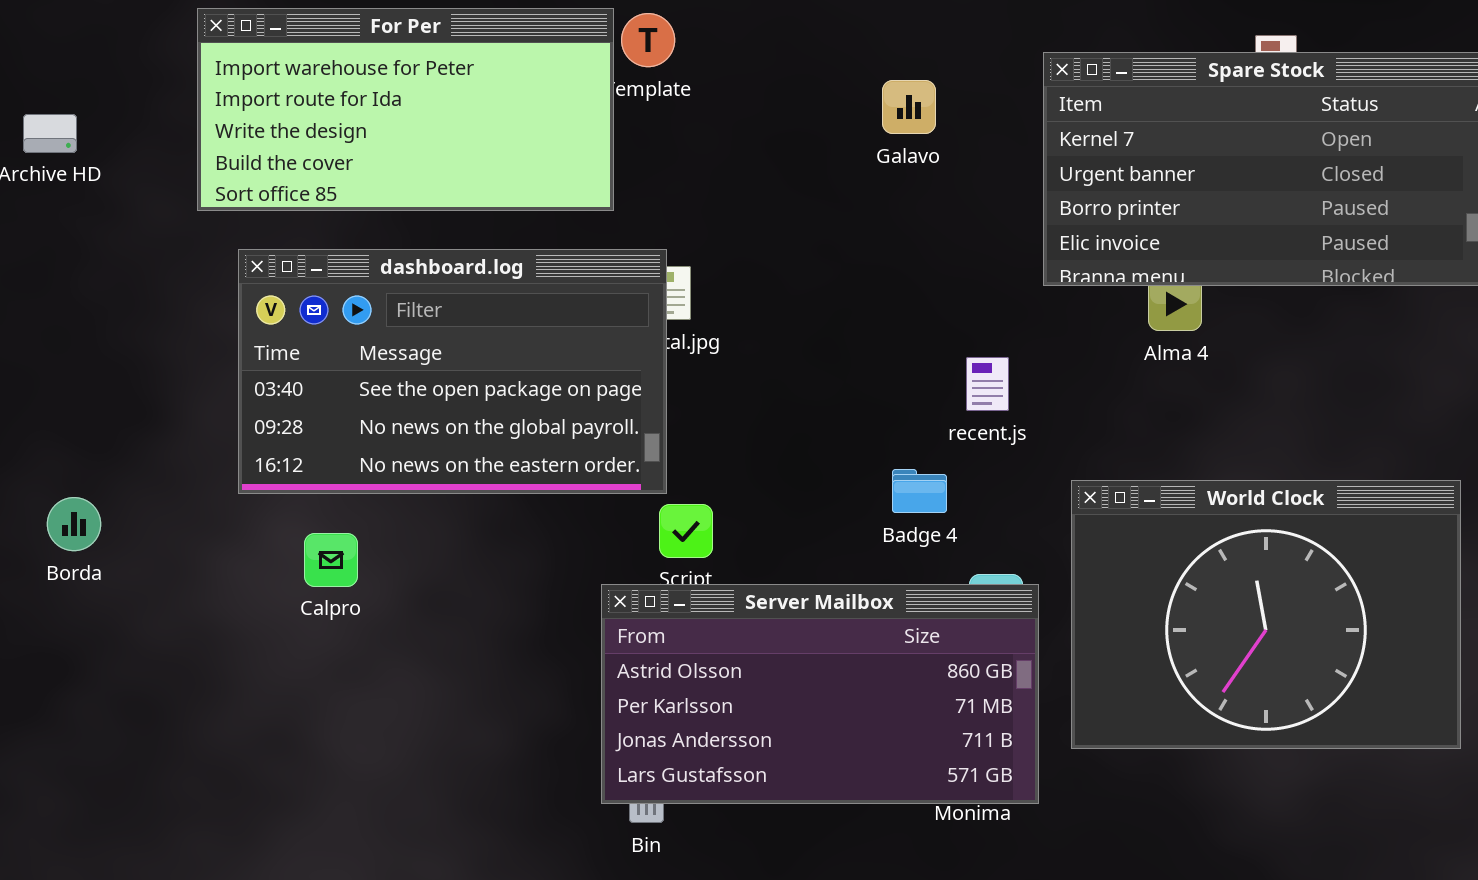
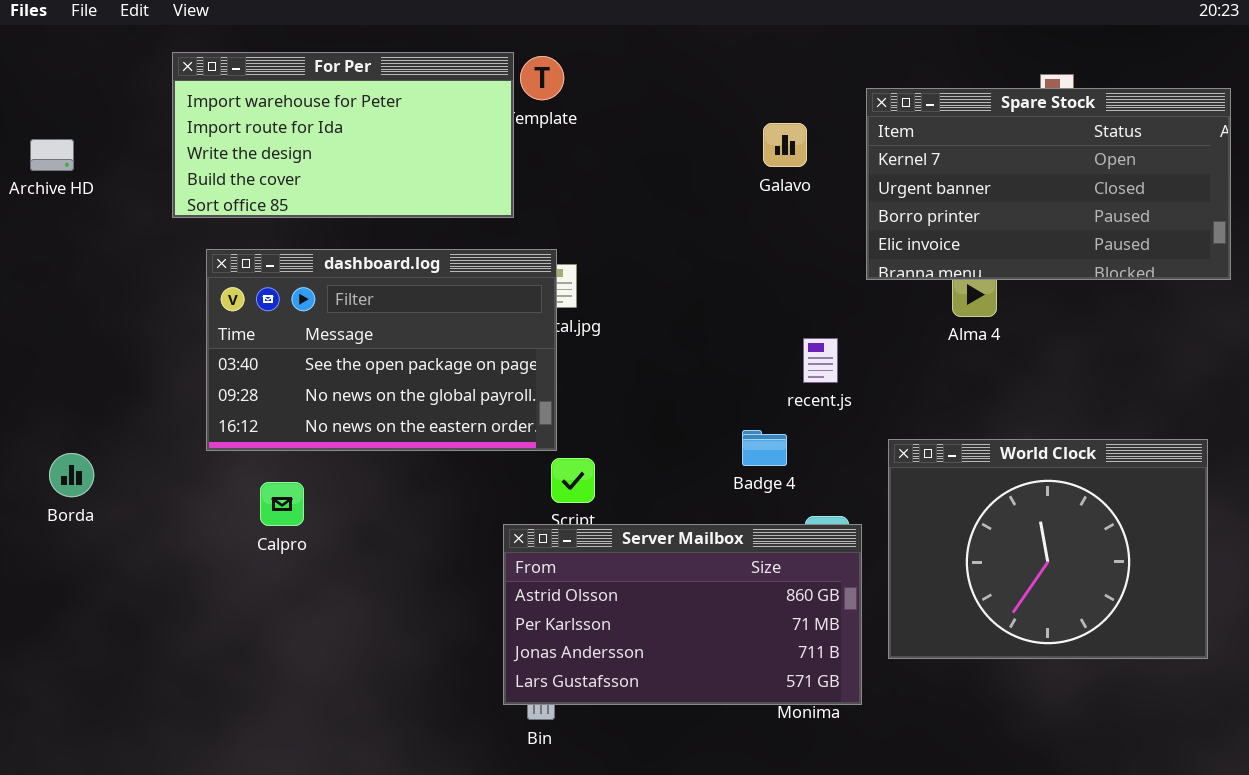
Galavo: [882,80,936,134] -> [763,123,807,167], moved

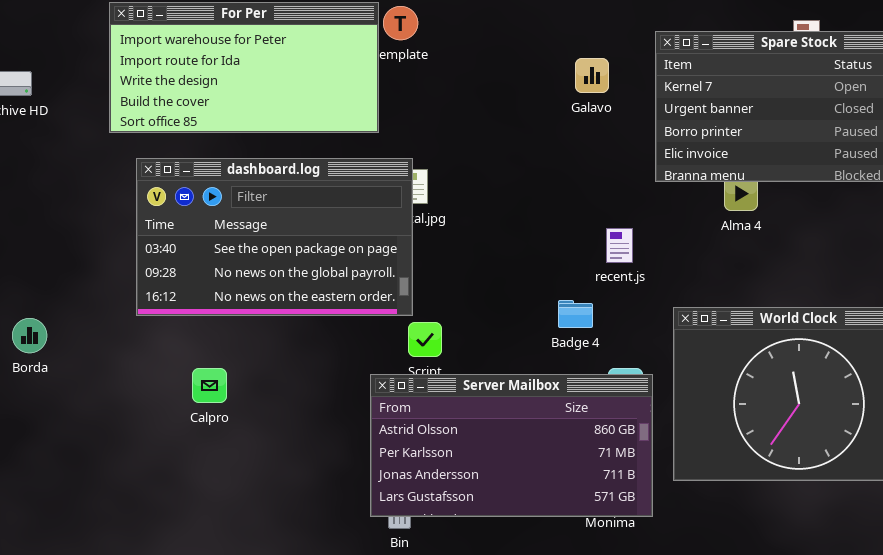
Calpro: [260,482,304,526] -> [192,368,227,403], moved

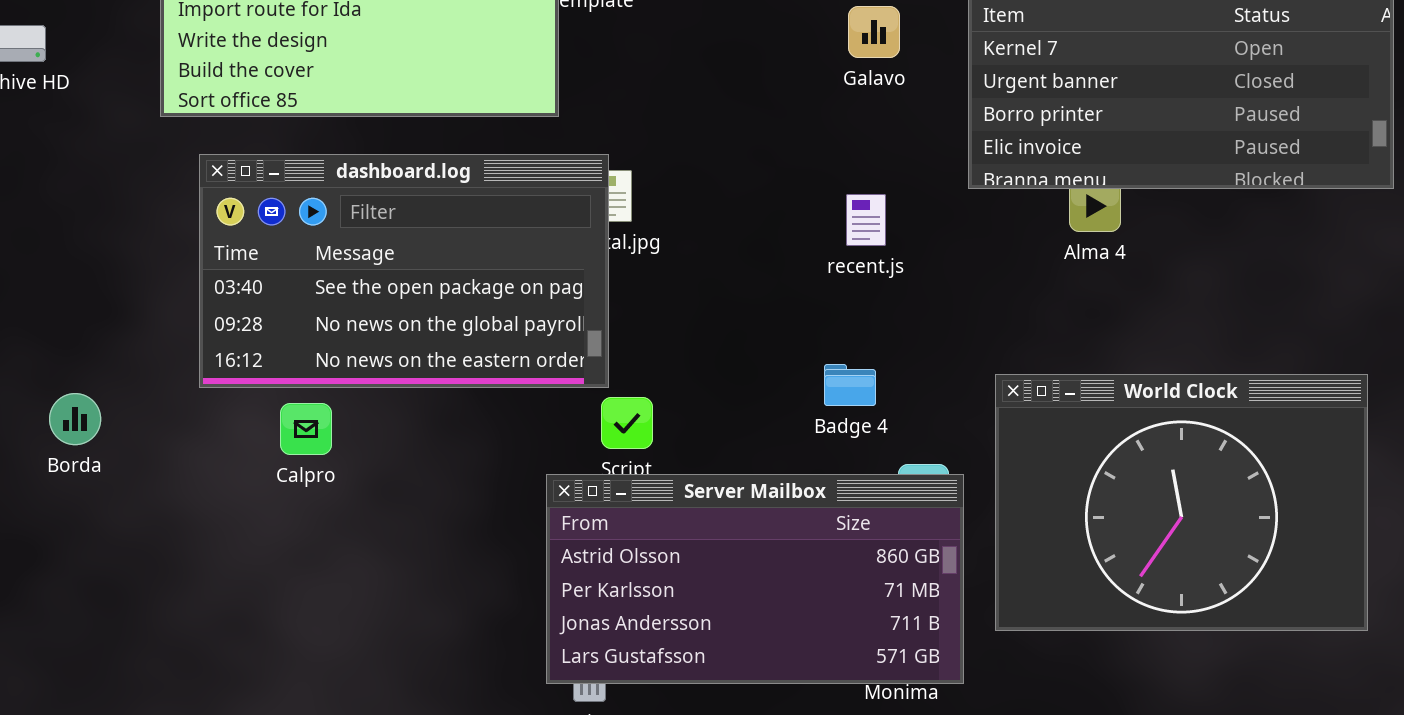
recent.js: [606,228,633,263] -> [846,194,886,246], moved
Borda: [12,318,47,353] -> [49,393,101,445], moved
Calpro: [192,368,227,403] -> [280,403,332,455], moved

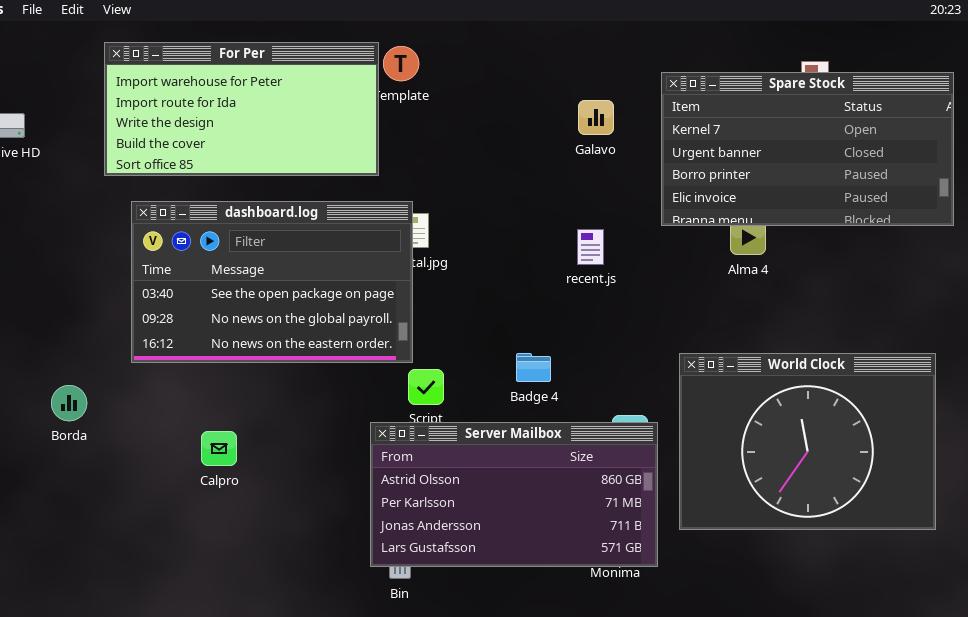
Badge 4: [824,364,876,406] -> [516,353,551,382], moved
Borda: [49,393,101,445] -> [51,385,87,421], moved
Calpro: [280,403,332,455] -> [201,431,237,466], moved

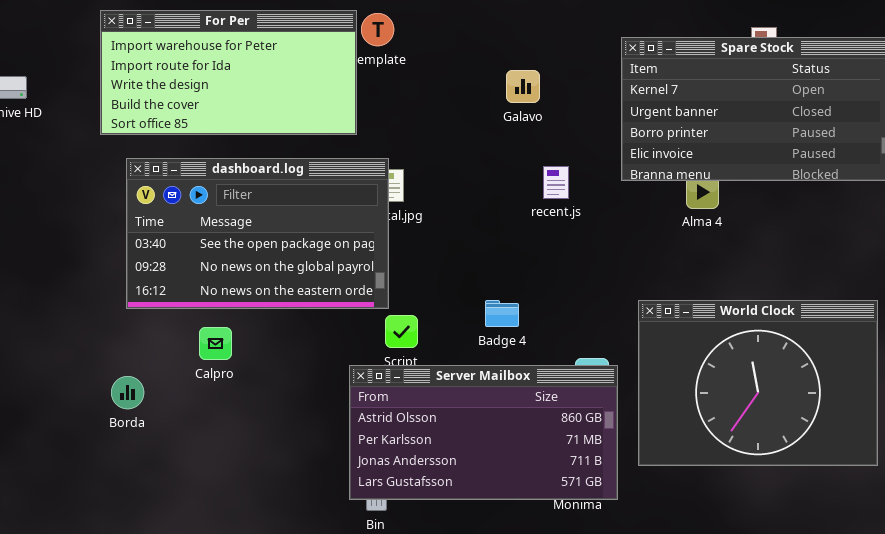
Galavo: [578,100,614,135] -> [506,70,540,103], moved
recent.js: [577,229,604,265] -> [543,166,569,199], moved
Borda: [51,385,87,421] -> [111,376,144,409], moved
Calpro: [201,431,237,466] -> [199,327,232,360], moved

